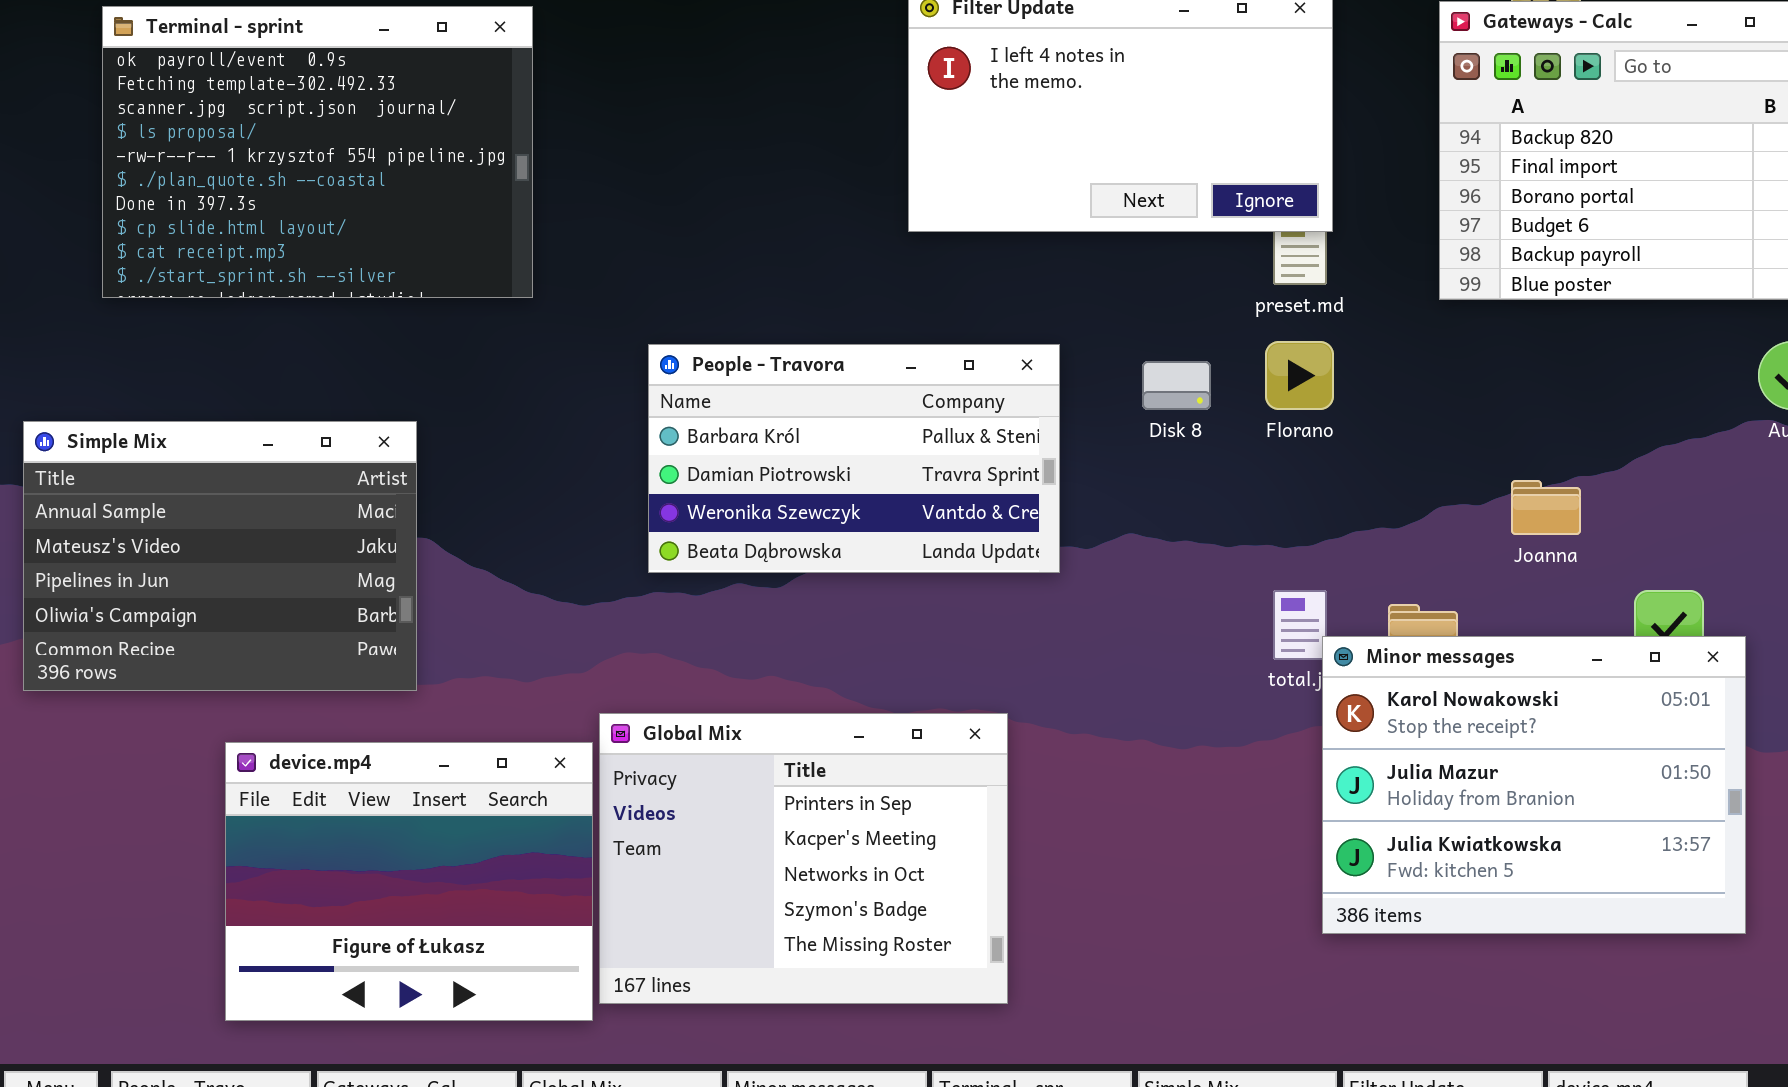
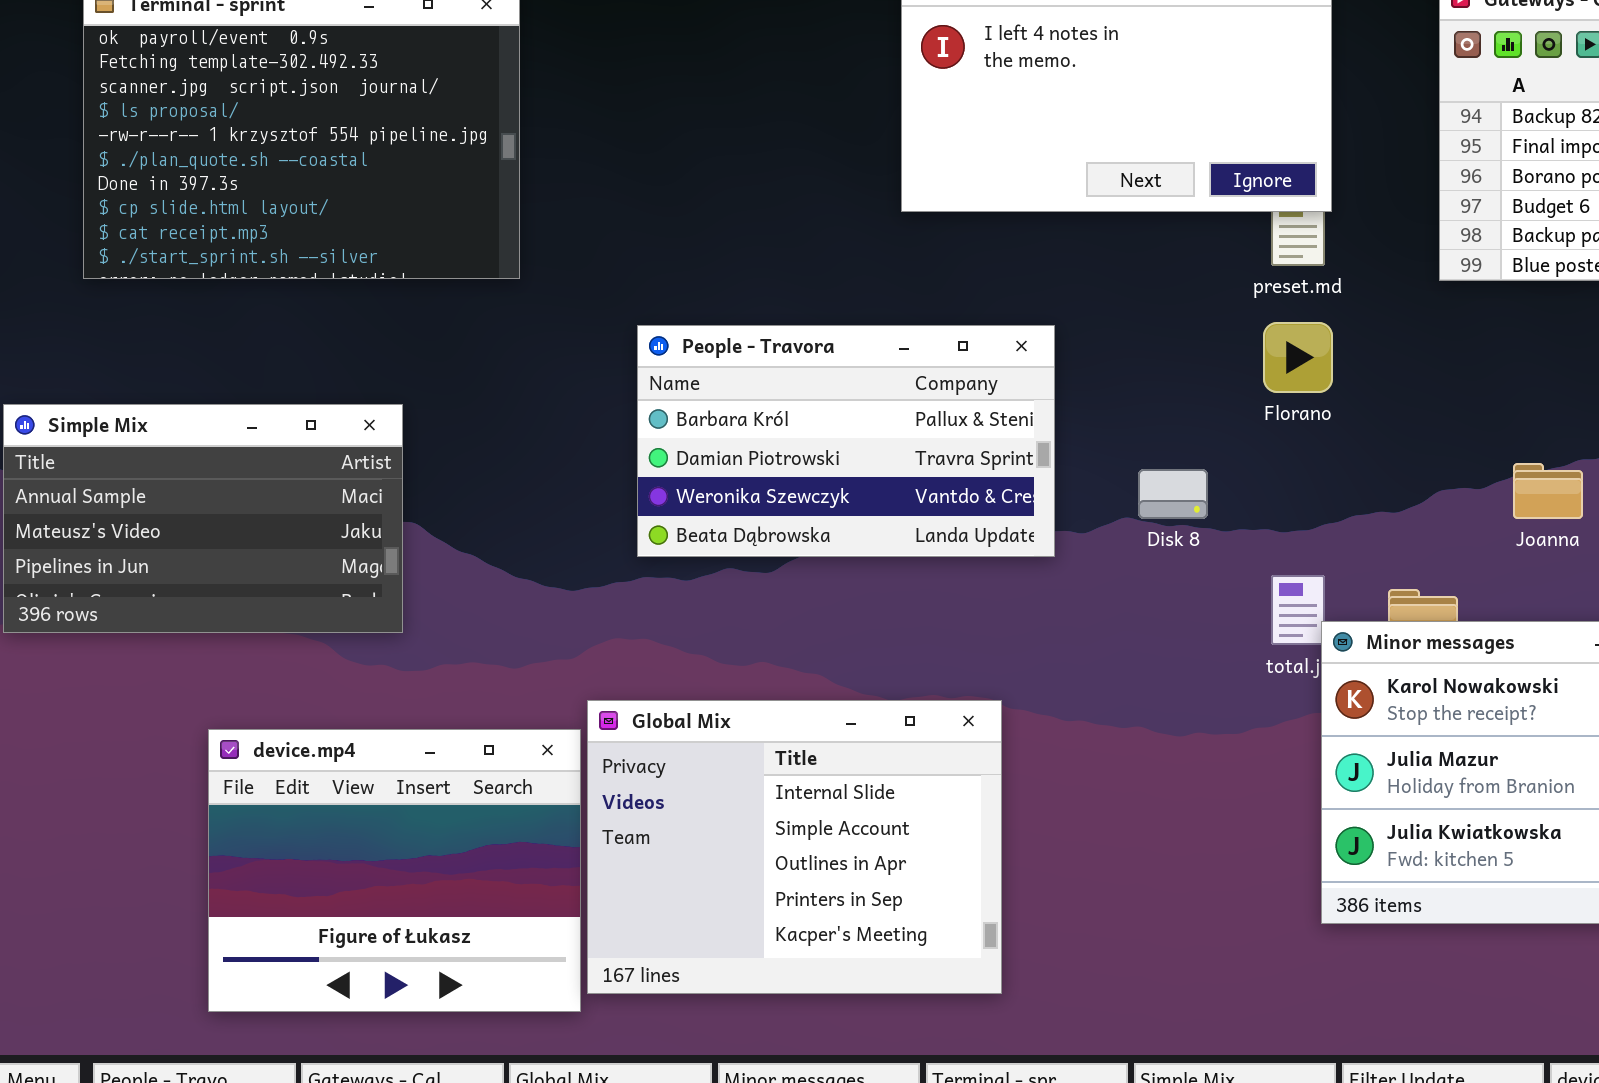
Disk 8: [1142,361,1211,410] -> [1138,469,1208,519], moved
Simple Mix: [23,421,417,691] -> [3,404,403,633], resized
Global Mix: [599,713,1008,1004] -> [587,700,1002,994], scrolled up 3 rows

